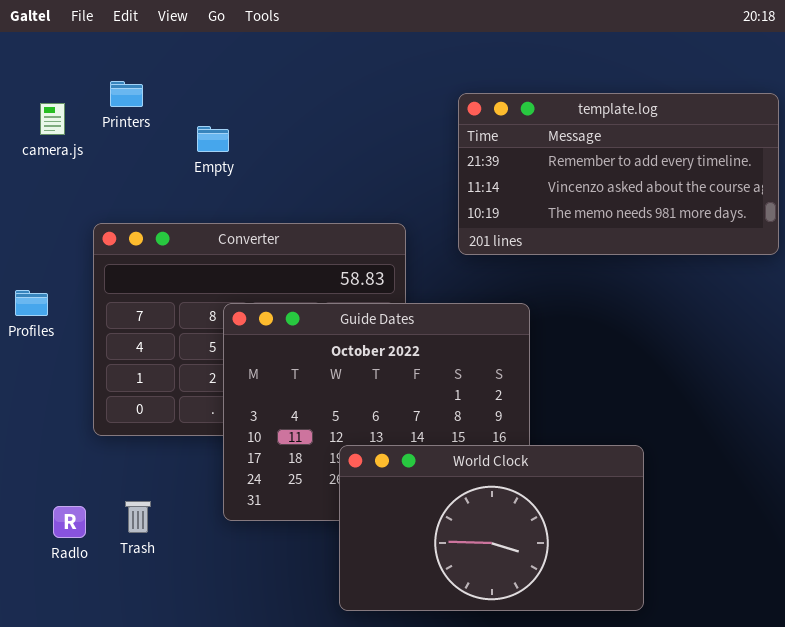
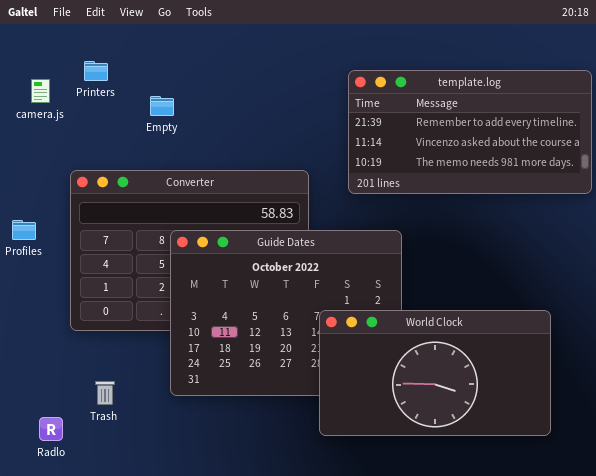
World Clock: [339,445,644,611] -> [319,310,551,436], moved
Radlo: [53,506,86,538] -> [39,417,63,441], moved

